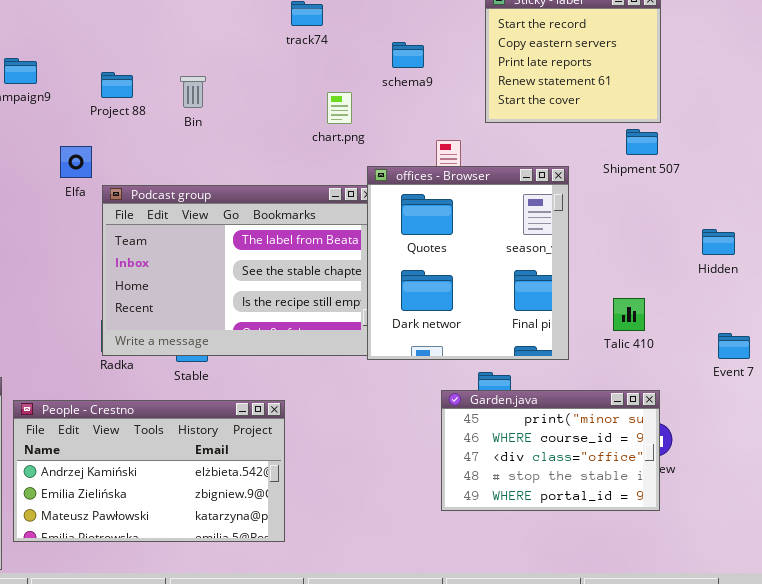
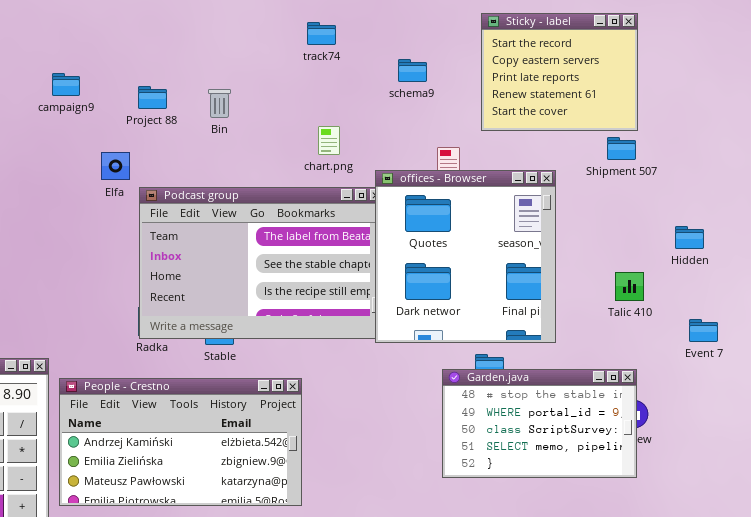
chart.png: [327,92,352,124] -> [318,126,340,155], moved
Talic 410: [613,298,645,331] -> [615,272,644,301], moved
Garden.java: [441,390,660,511] -> [442,369,637,478], scrolled down 3 rows

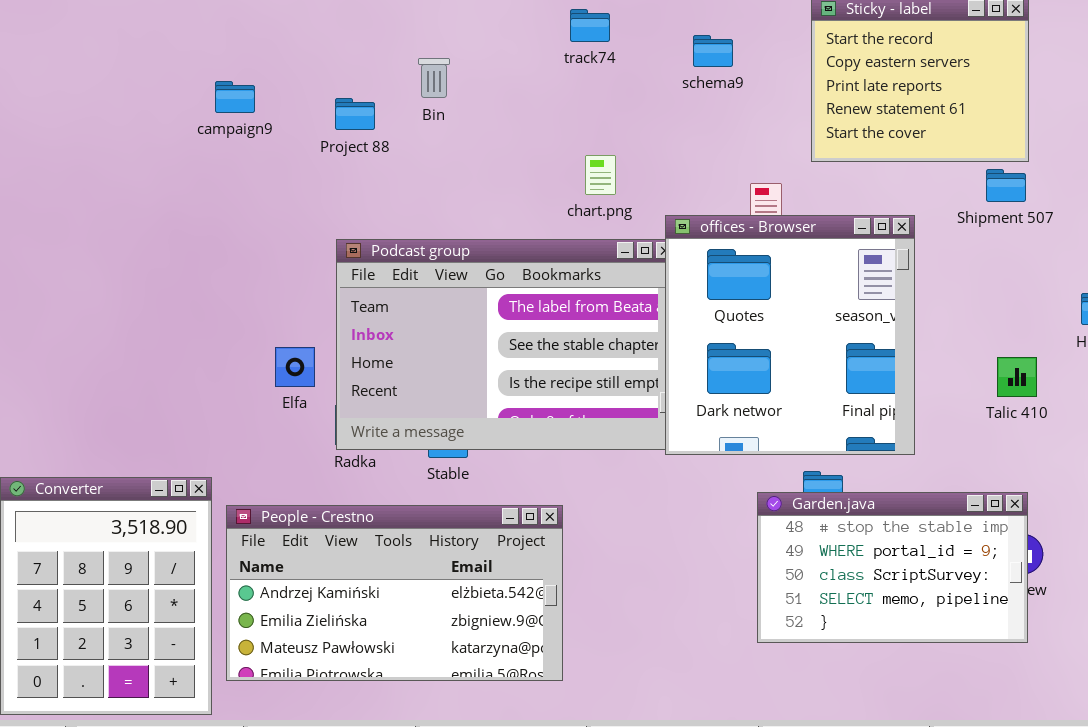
schema9: [398,59,427,82] -> [693,35,733,67], moved
Bin: [208,89,231,118] -> [418,58,450,98], moved
Elfa: [101,152,130,180] -> [275,347,315,387], moved

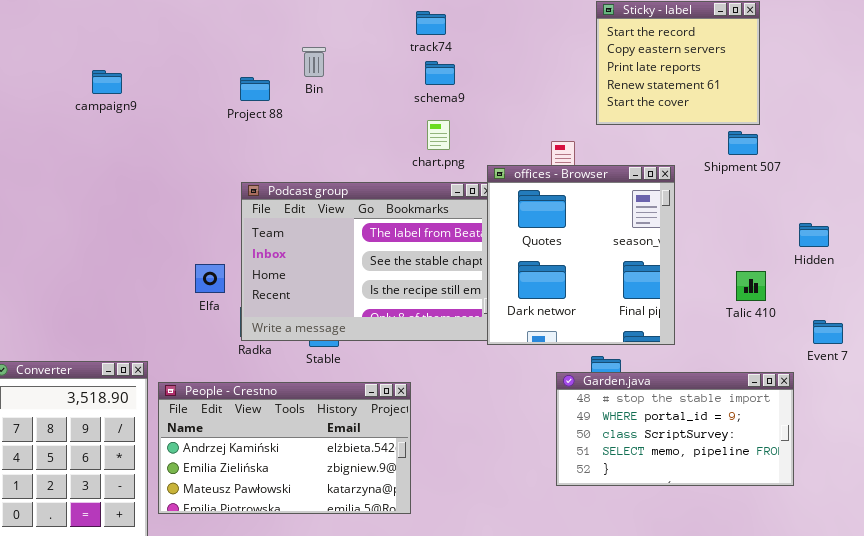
schema9: [693,35,733,67] -> [425,61,455,85], moved
campaign9: [215,81,255,113] -> [92,70,122,94], moved
Garden.java: [757,492,1028,643] -> [556,372,794,486], resized

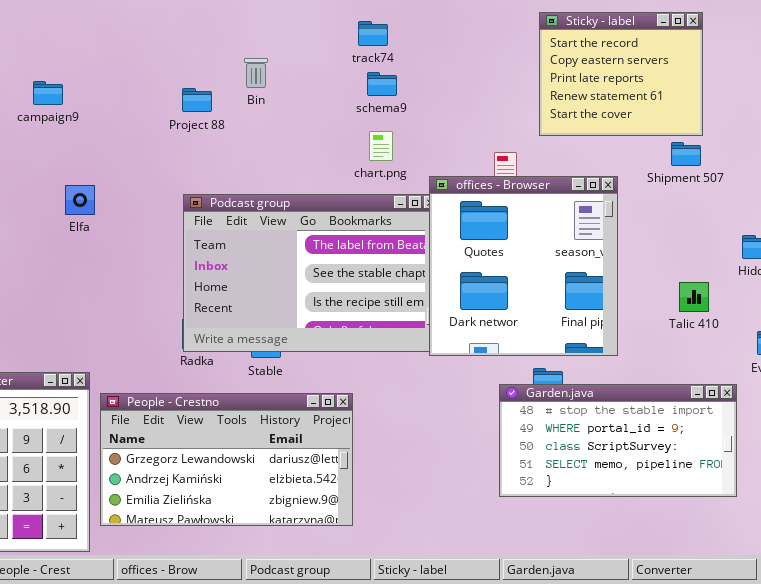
Elfa: [195,264,225,293] -> [65,185,95,215], moved
People - Crestno: [158,382,411,514] -> [100,393,353,526], scrolled up 1 row

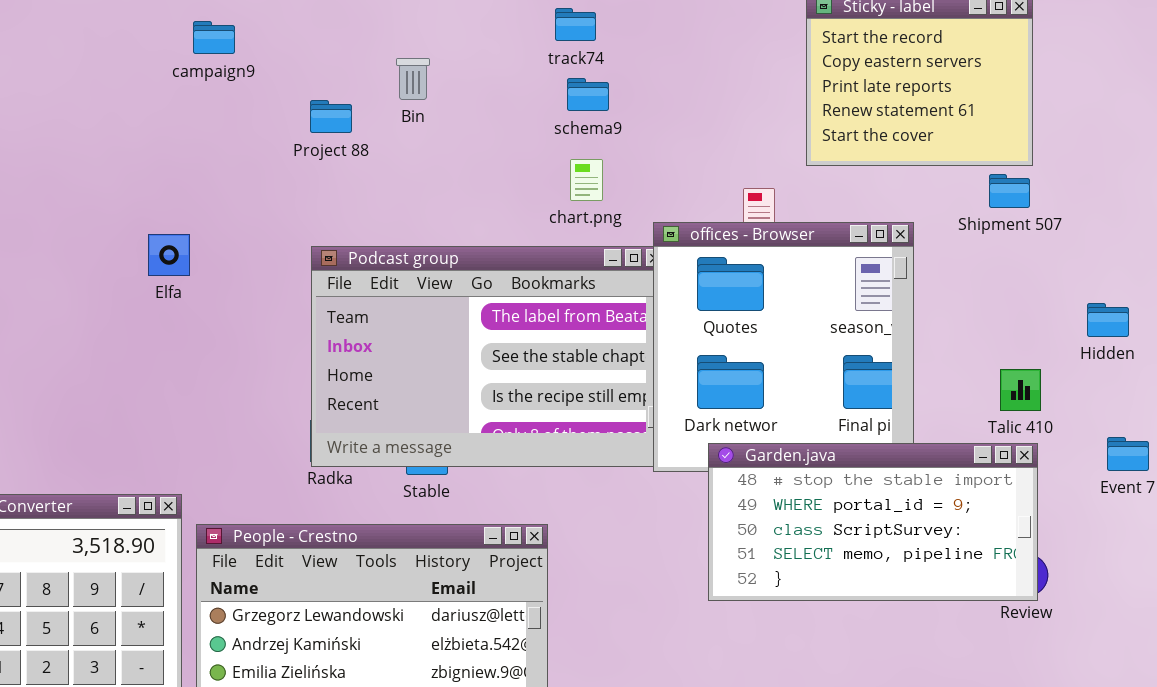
campaign9: [33,81,63,105] -> [193,21,235,54], moved
Garden.java: [499,384,737,497] -> [708,443,1038,601], moved

